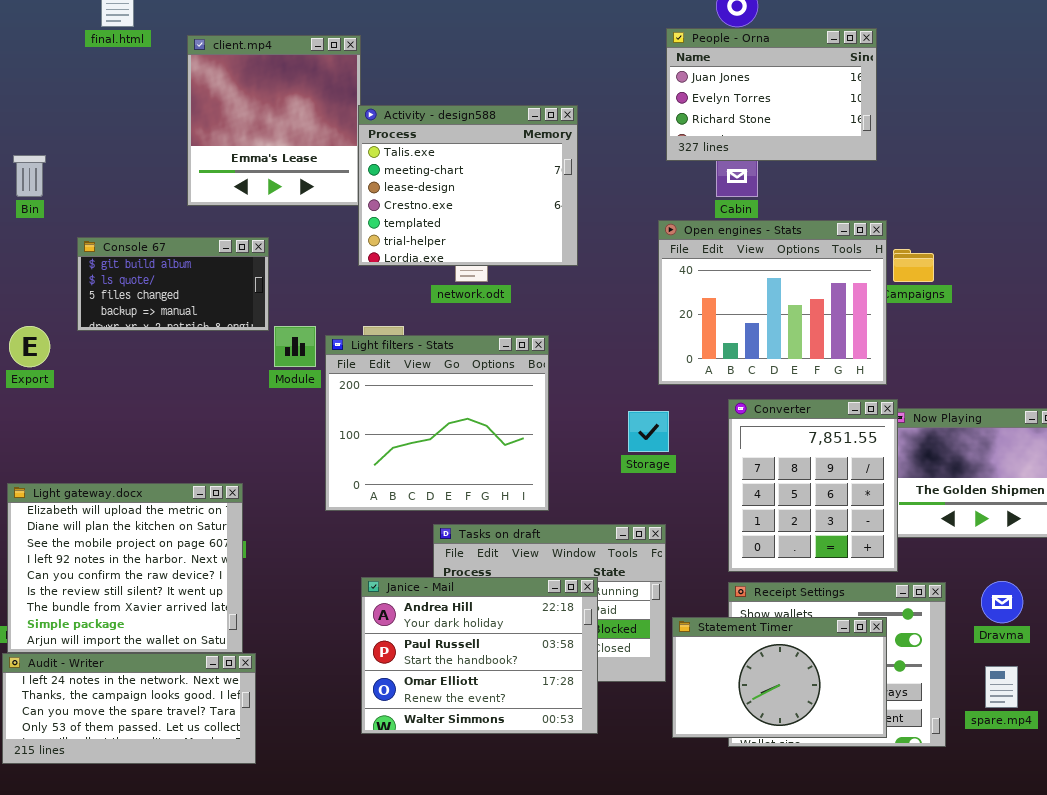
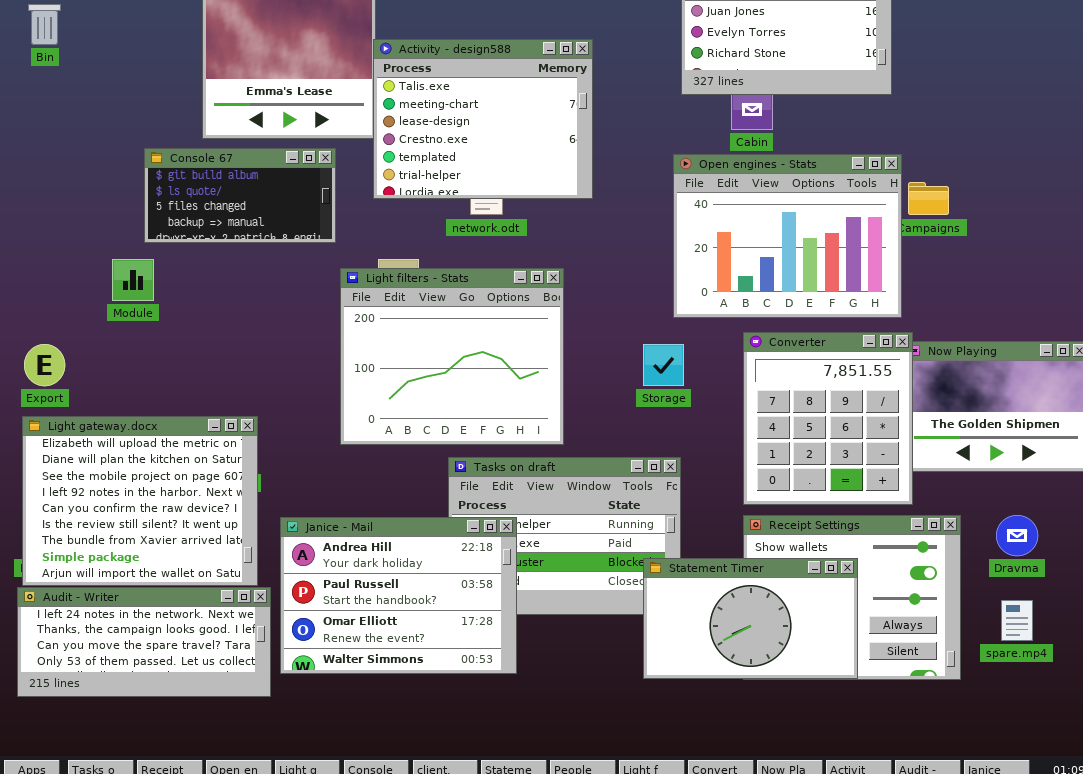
Bin: [13,155,46,197] -> [28,4,61,45], moved
Console 67: [77,237,269,331] -> [144,148,336,243], moved
Export: [9,326,50,367] -> [24,344,65,386], moved
Module: [274,326,316,367] -> [112,259,154,301], moved
Janice - Mail: [361,577,598,734] -> [280,517,517,674], moved
Statement Timer: [672,617,887,738] -> [643,558,858,679], moved

